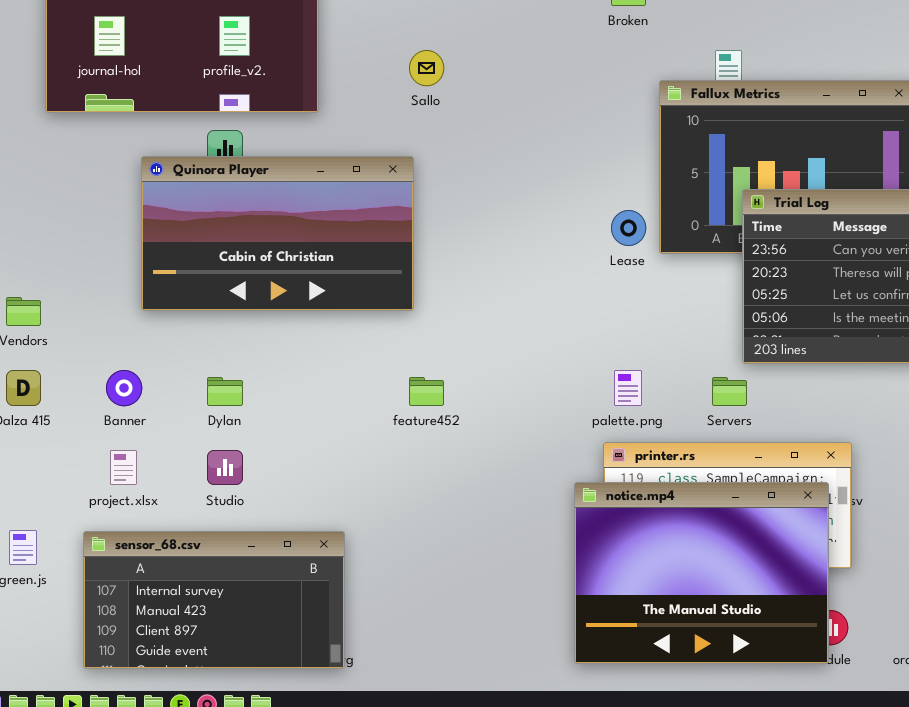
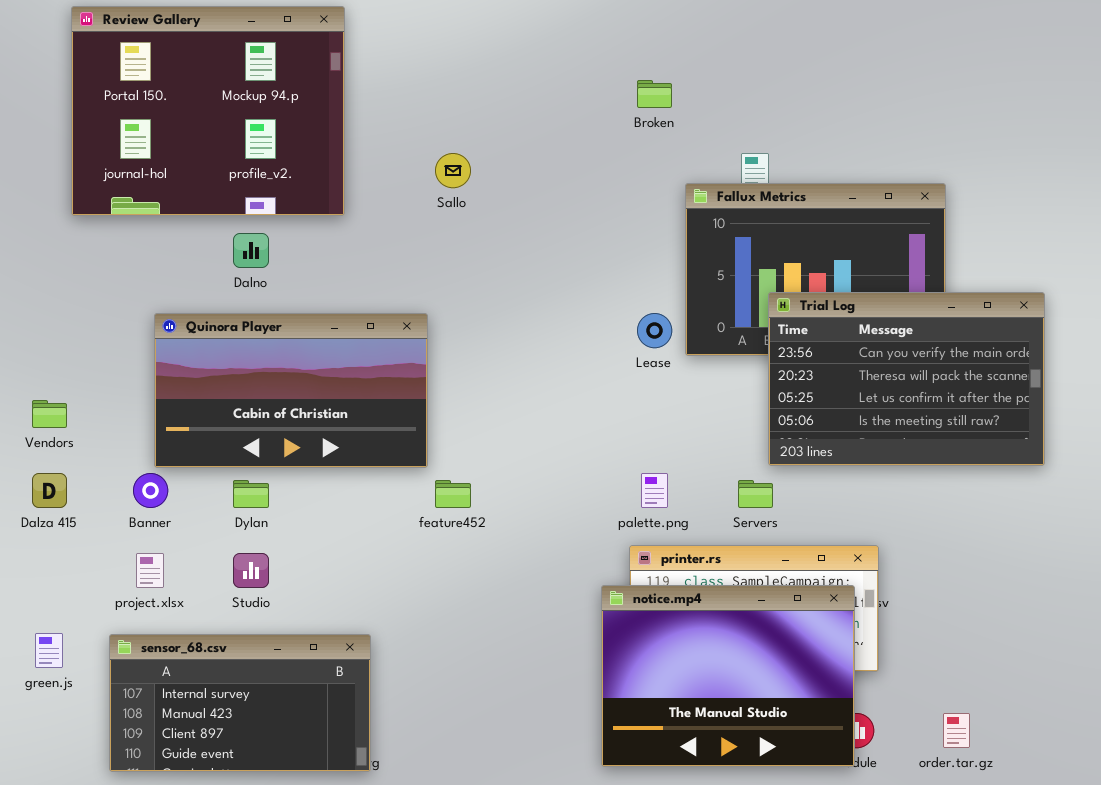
Quinora Player: [141,156,414,311] -> [154,313,428,468], moved

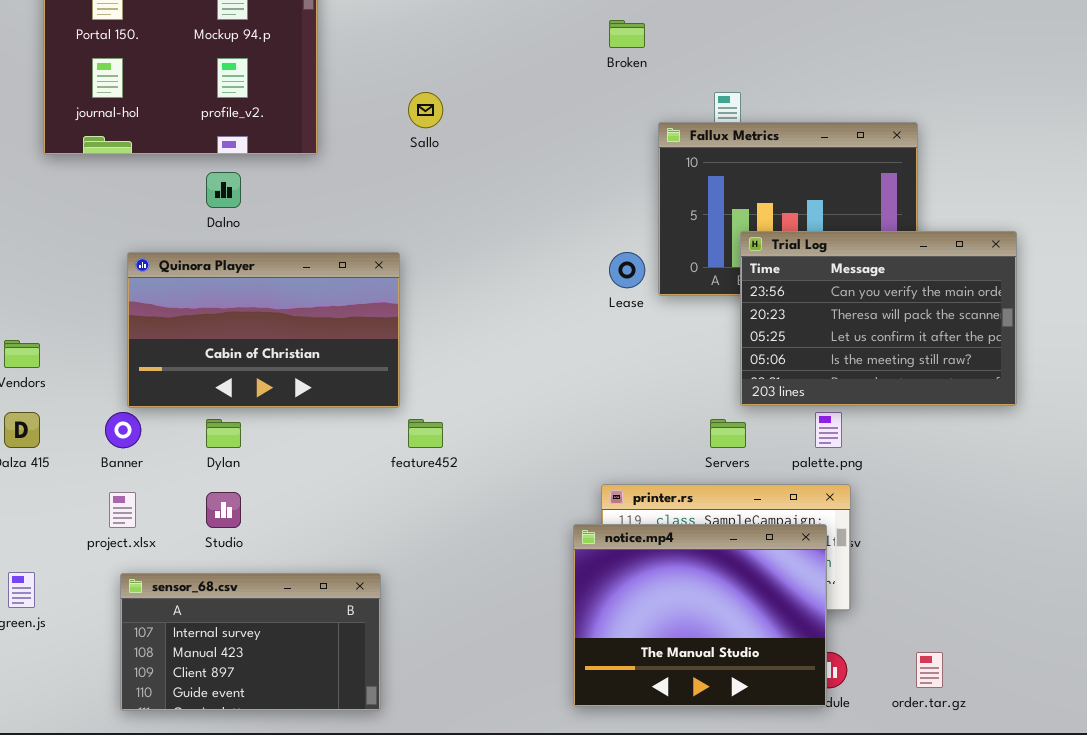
palette.png: [641,473,668,508] -> [815,412,842,448], moved
sensor_68.csv: [109,634,371,772] -> [120,573,381,711], moved

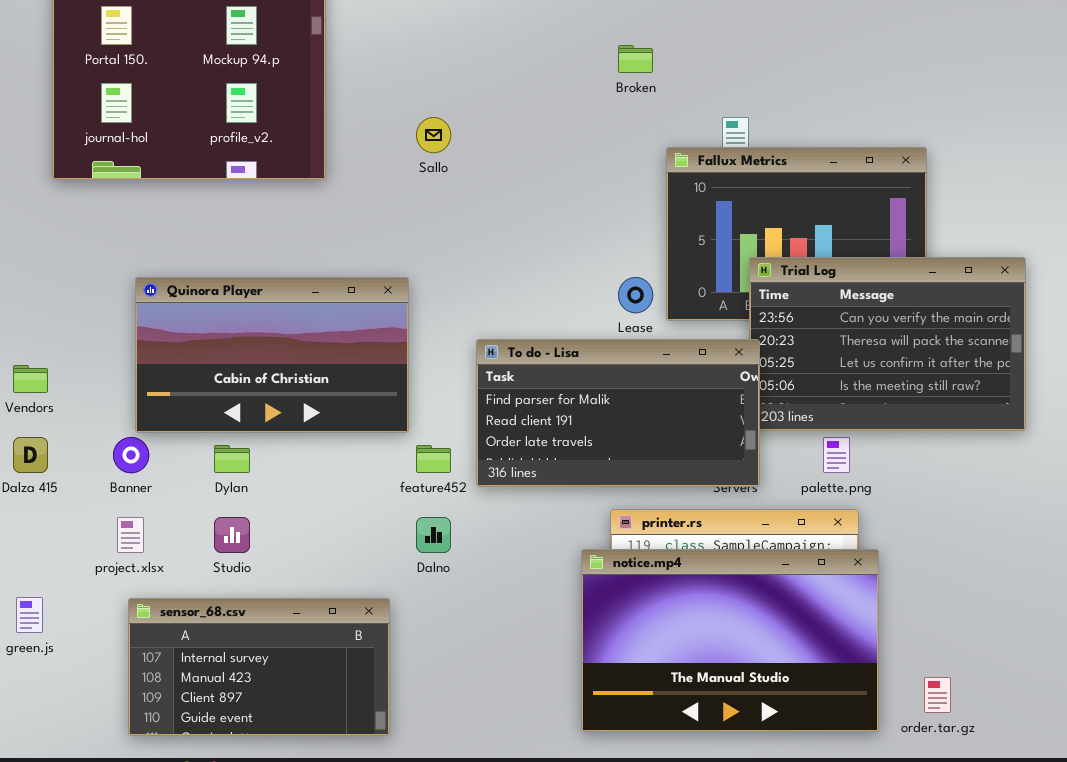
Dalno: [206,172,241,208] -> [416,517,451,553], moved
To do - Lisa: none -> [476,339,760,487], opened
notice.mp4: [573,524,827,707] -> [581,549,879,732], resized

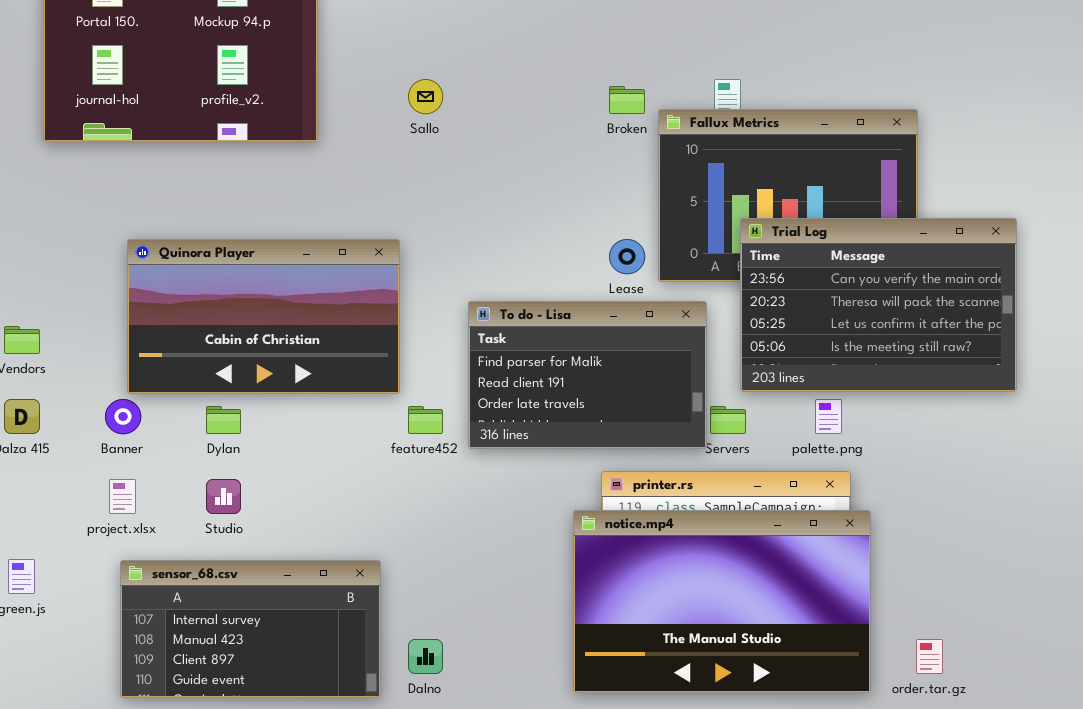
Broken: [618,45,653,73] -> [609,86,645,114], moved
To do - Lisa: [476,339,760,487] -> [468,301,707,449], resized
Dalno: [416,517,451,553] -> [408,639,443,674], moved

